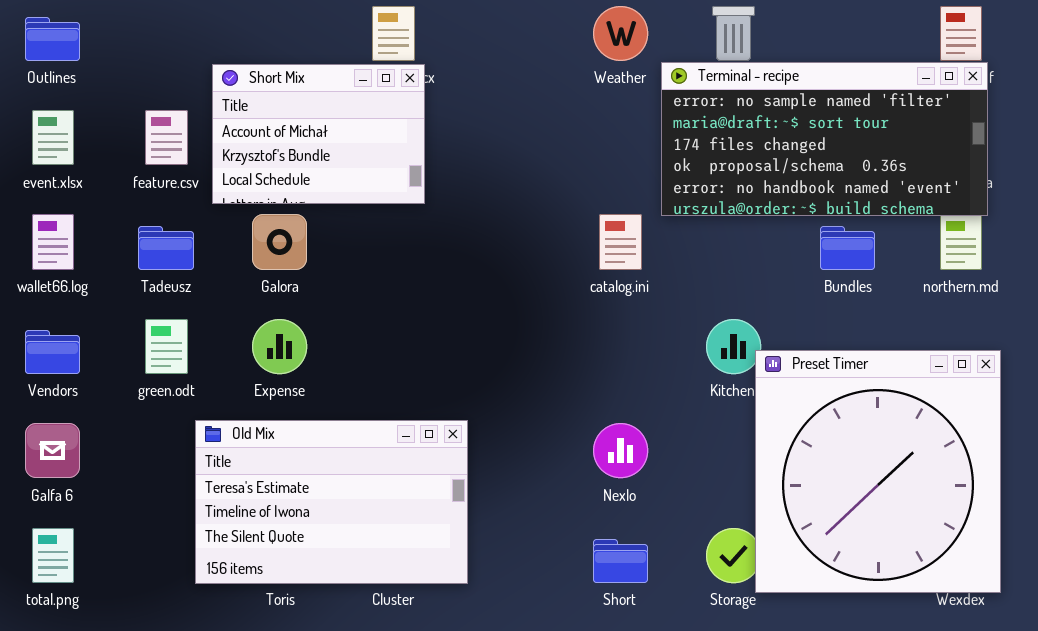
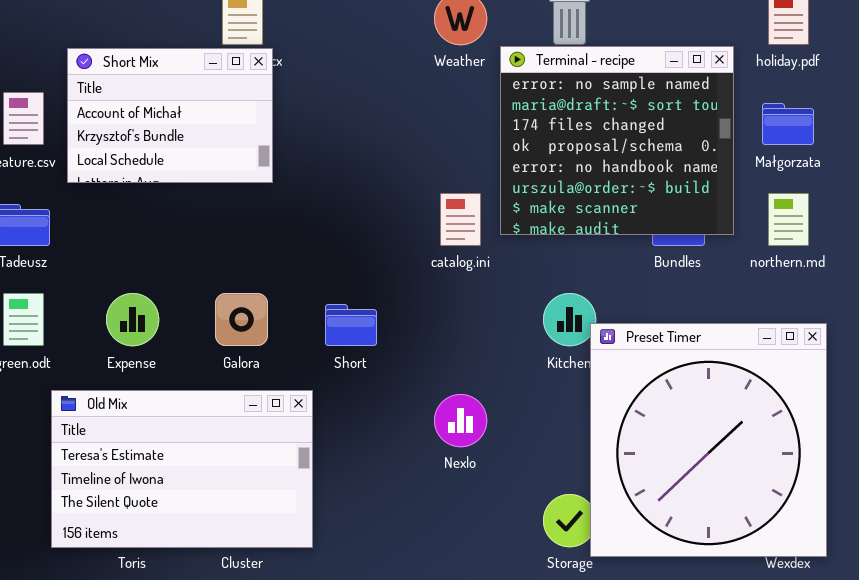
Terminal - recipe: [661,62,988,216] -> [500,46,734,235], resized
Galora: [252,214,307,270] -> [215,293,268,346], moved
Short: [593,539,648,583] -> [325,304,377,346], moved

